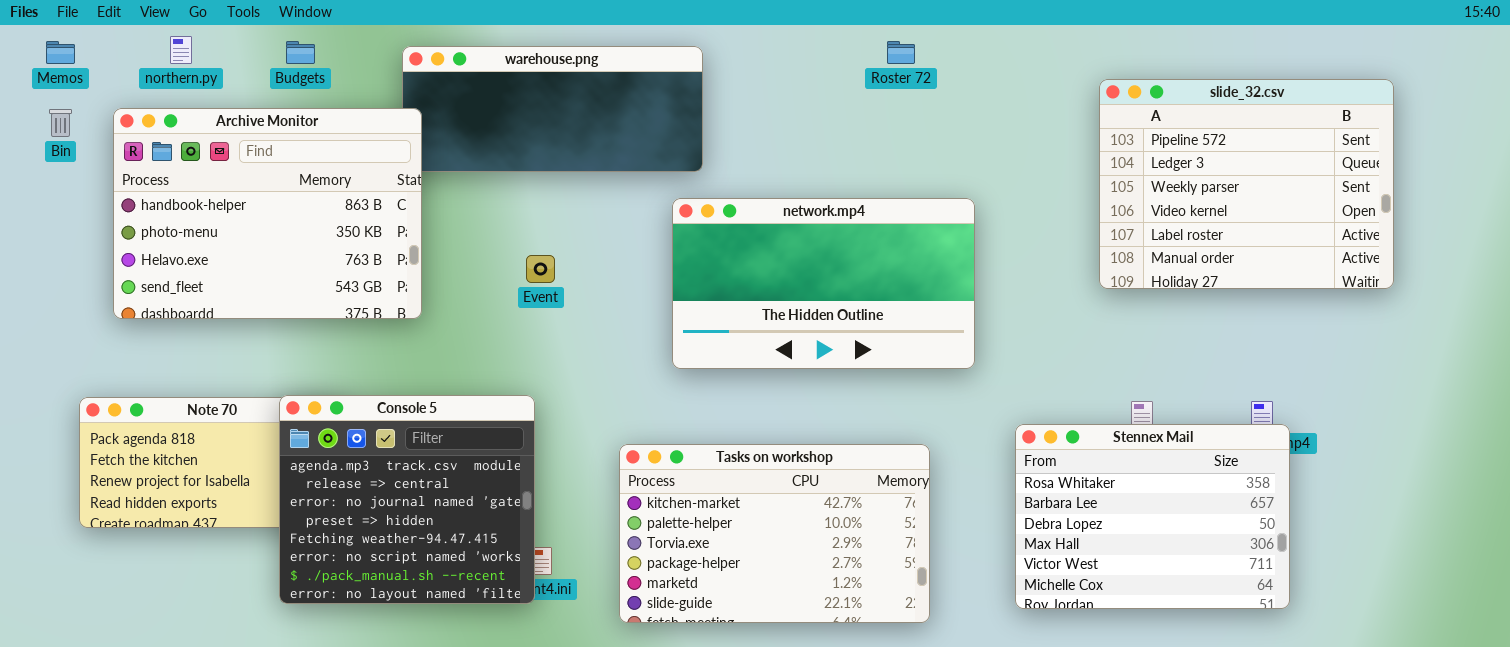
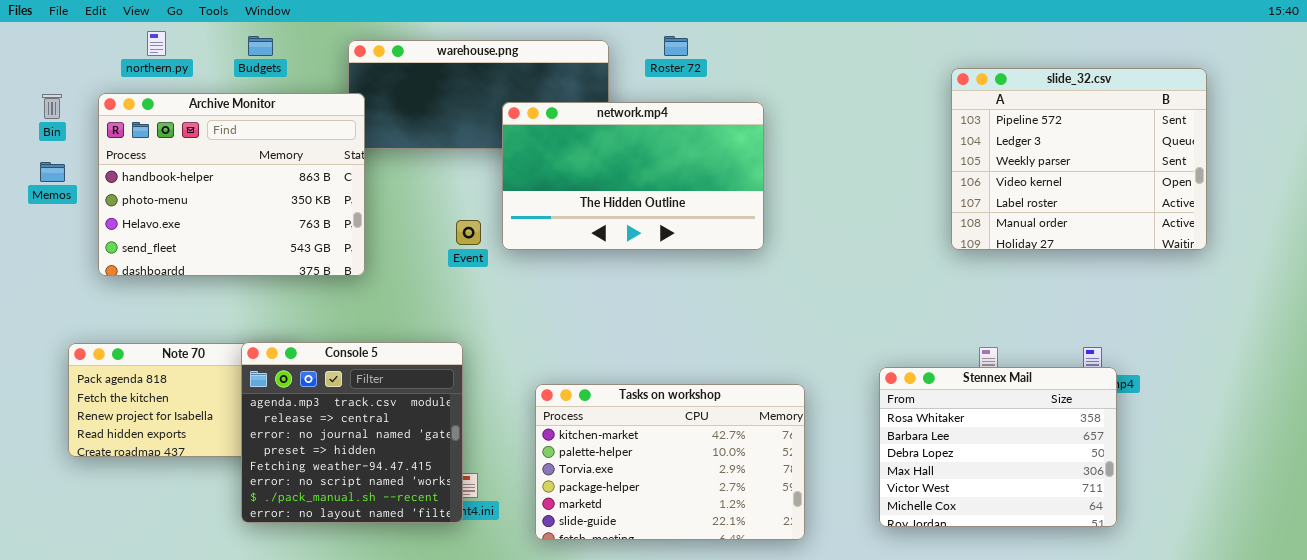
Memos: [46,41,75,64] -> [40,162,65,182], moved
Roster 72: [887,41,915,64] -> [664,36,688,56], moved
network.mp4: [672,198,975,369] -> [502,102,764,250], moved

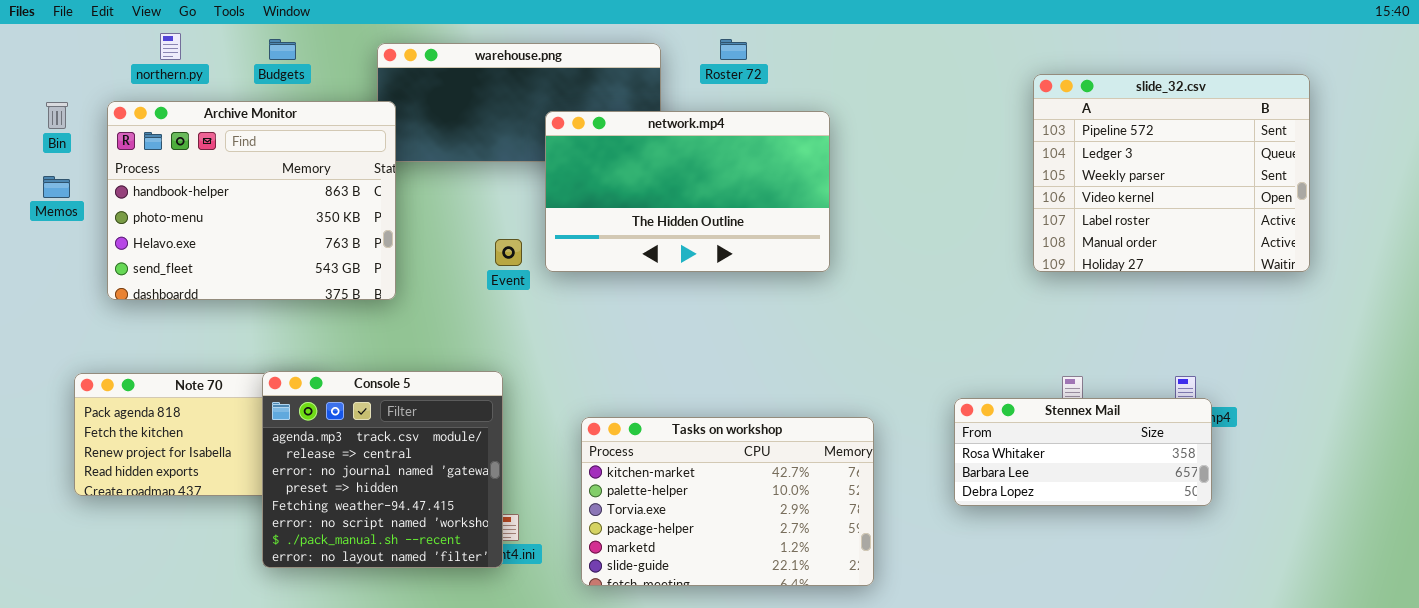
Stennex Mail: [879,367,1117,527] -> [954,398,1212,506], resized

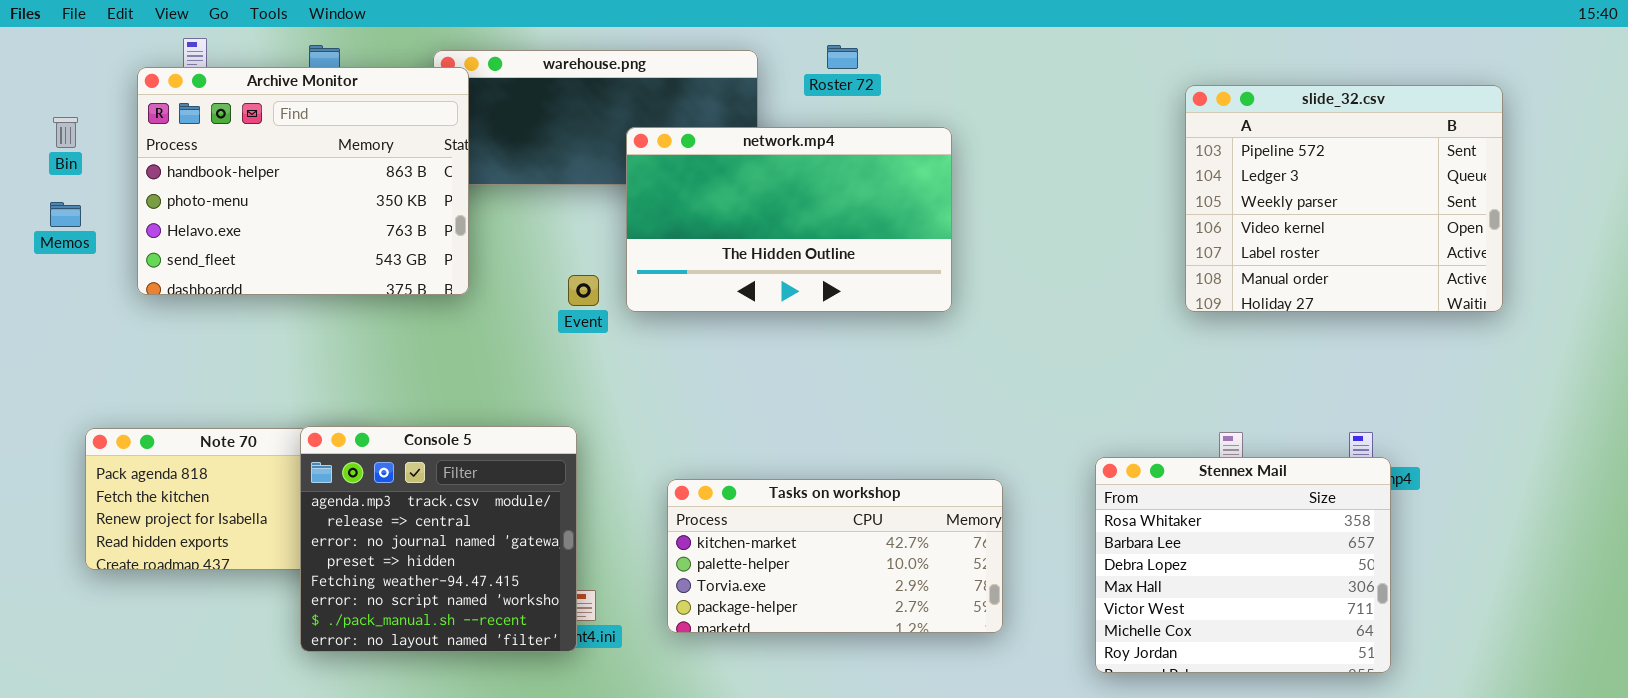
Archive Monitor: [107,101,396,300] -> [137,67,469,295], moved
Stennex Mail: [954,398,1212,506] -> [1095,457,1391,673], resized
Tasks on workshop: [581,417,874,586] -> [667,479,1003,633], resized

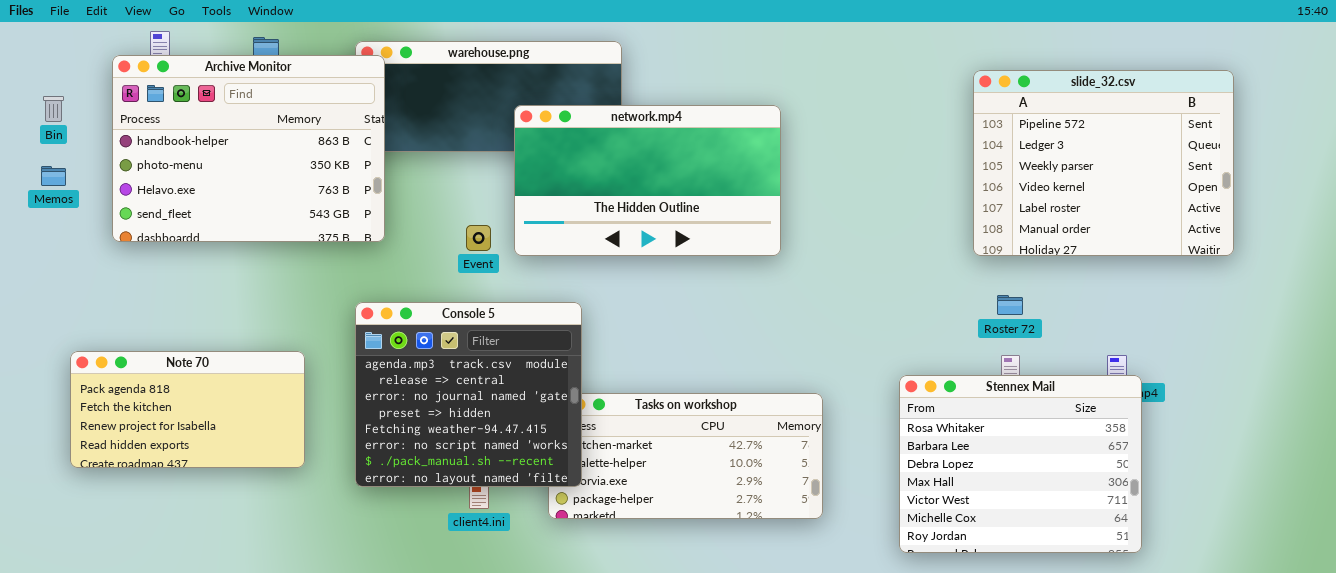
Roster 72: [827,45,858,69] -> [997,295,1023,315], moved
Console 5: [300,426,577,652] -> [355,302,582,487], moved

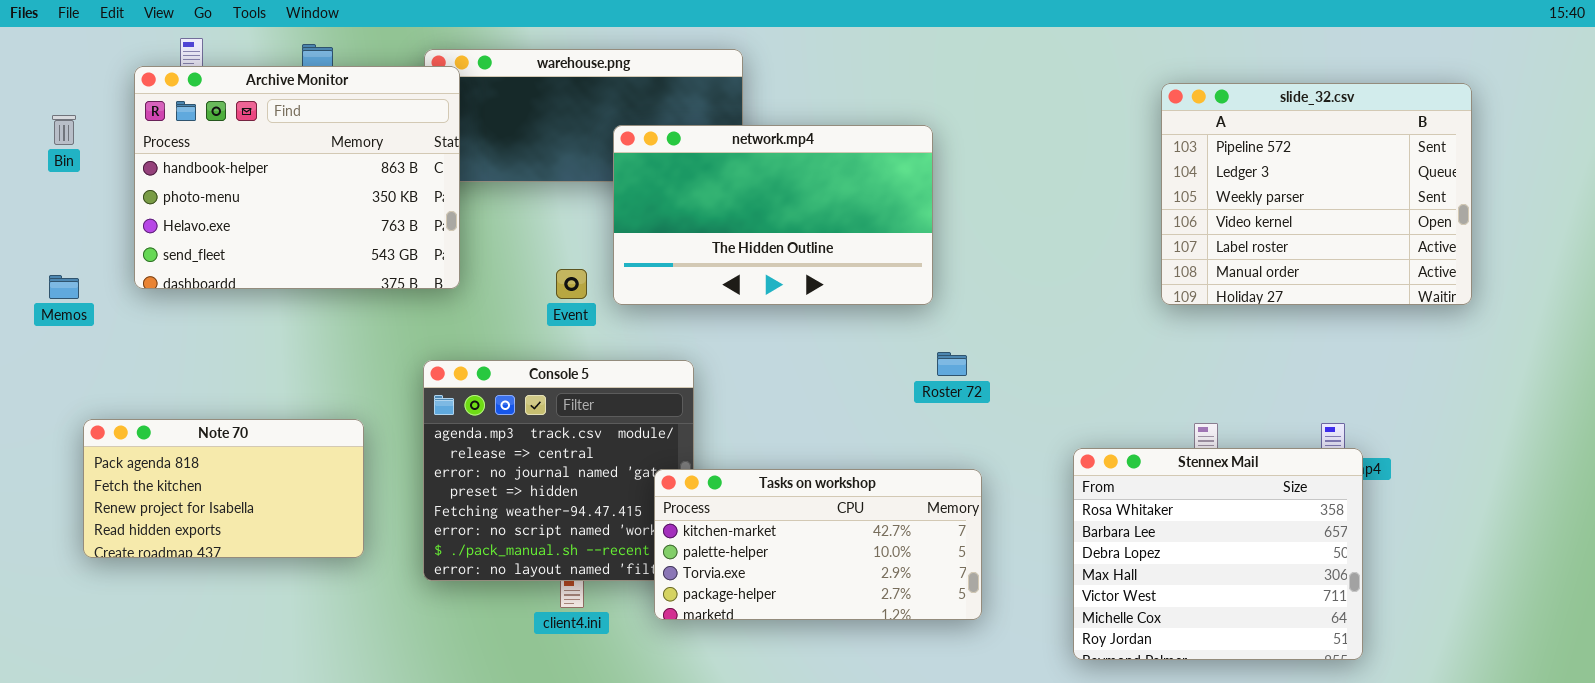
Memos: [41,166,66,186] -> [49,275,79,299], moved
Roster 72: [997,295,1023,315] -> [937,352,967,376], moved
Tasks on workshop: [548,393,823,519] -> [654,469,982,620], raised

